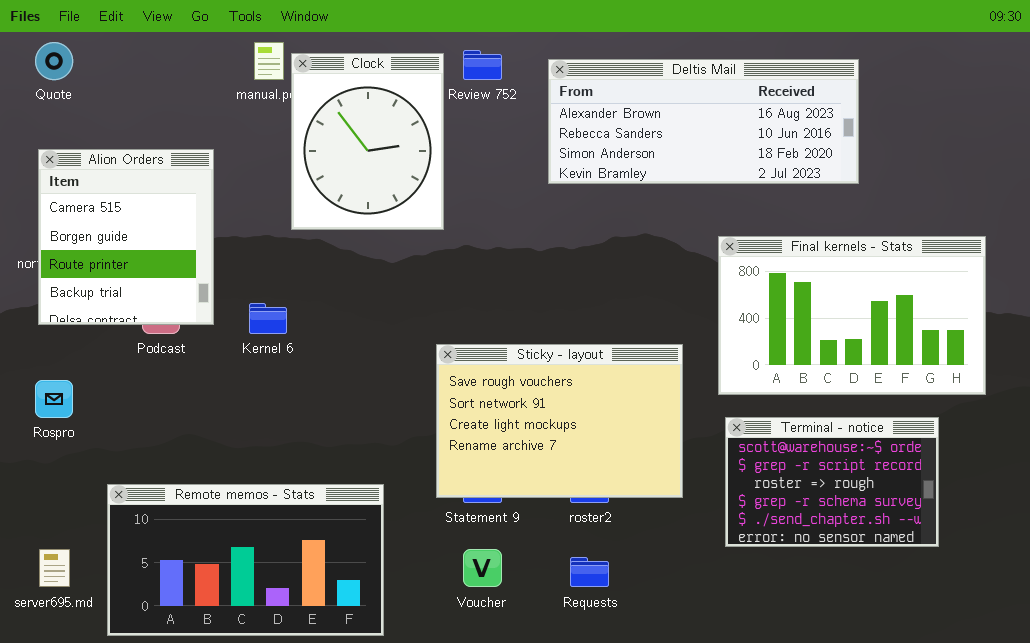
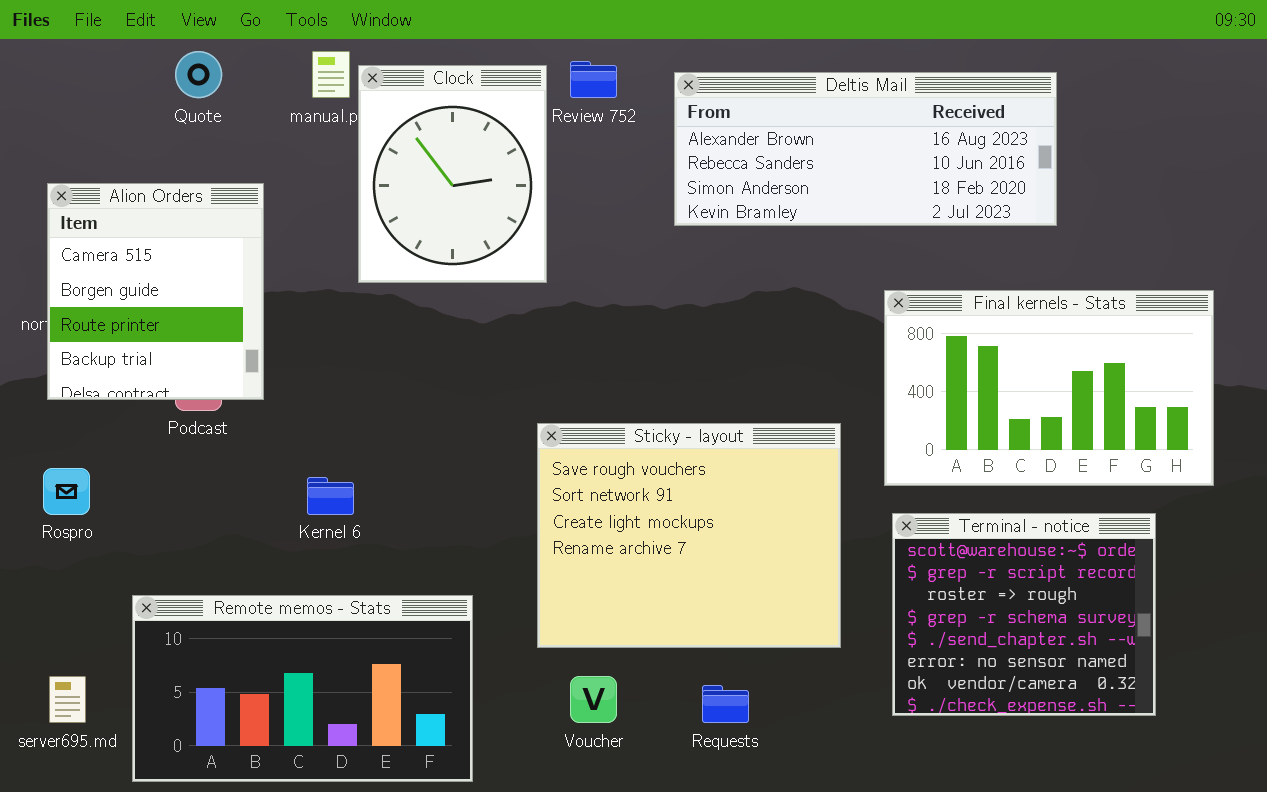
Quote: [35,42,73,80] -> [175,51,222,98], moved
Kernel 6: [249,303,287,334] -> [307,477,354,515], moved
Sticky - layout: [436,344,683,498] -> [537,423,841,648], resized
Terminal - notice: [725,417,939,547] -> [892,513,1156,716], resized

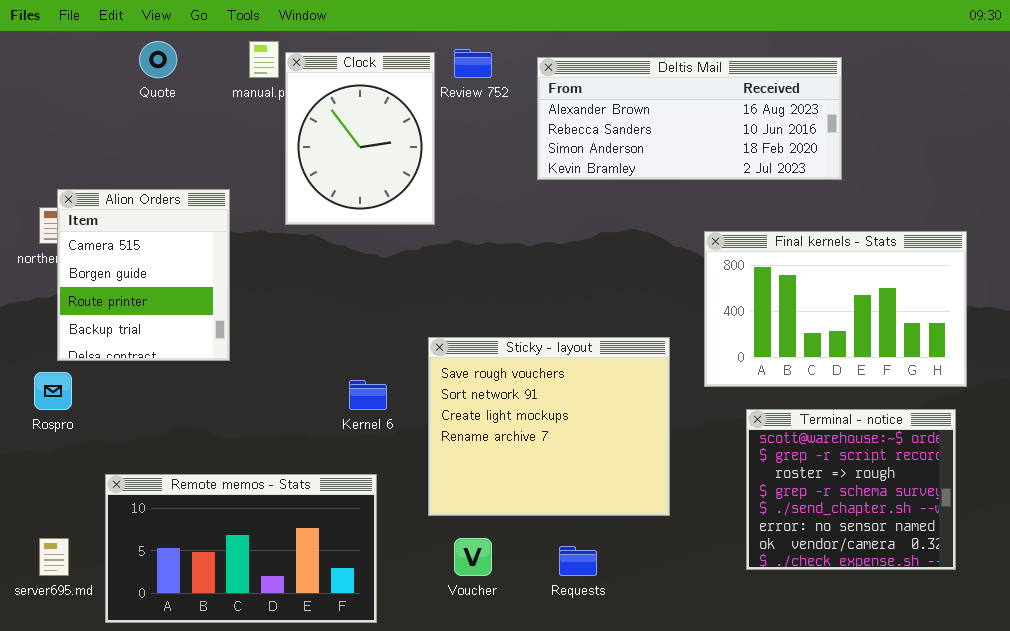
Alion Orders: [47,183,264,400] -> [57,189,230,361], moved
Kernel 6: [307,477,354,515] -> [349,380,387,410], moved
Terminal - notice: [892,513,1156,716] -> [746,409,956,570], moved

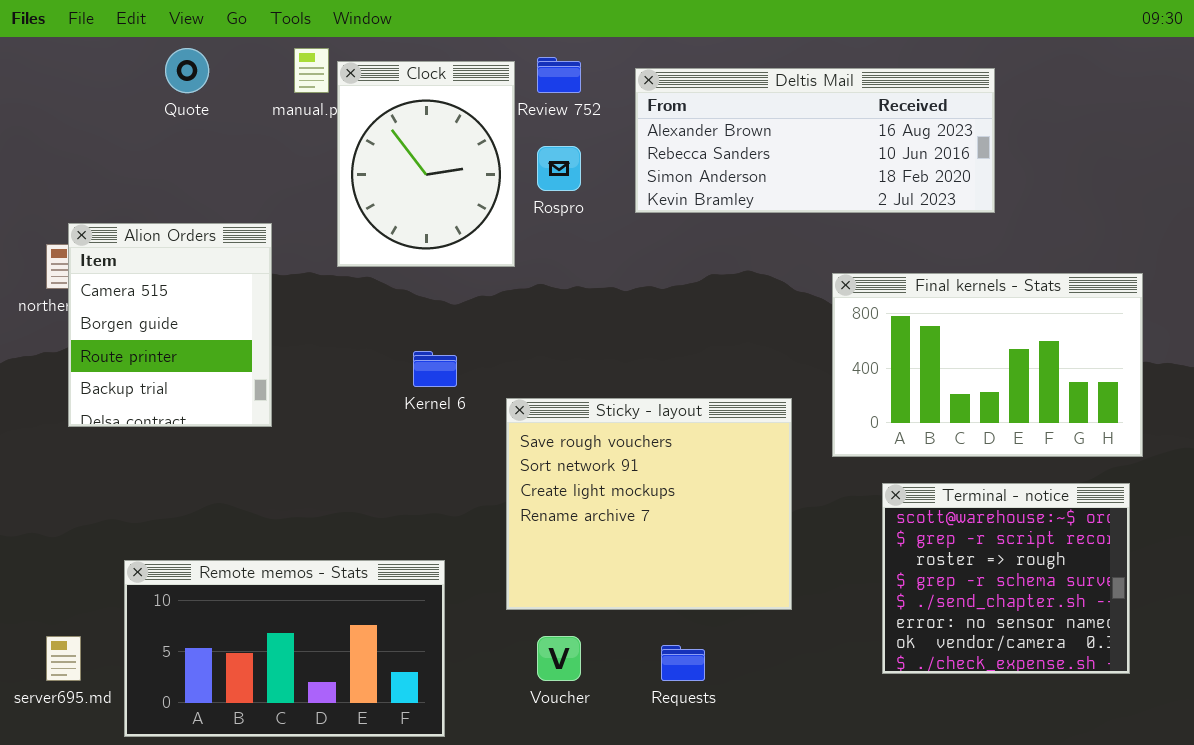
Rospro: [34,372,72,410] -> [537,146,581,191], moved
Kernel 6: [349,380,387,410] -> [413,351,457,387], moved

